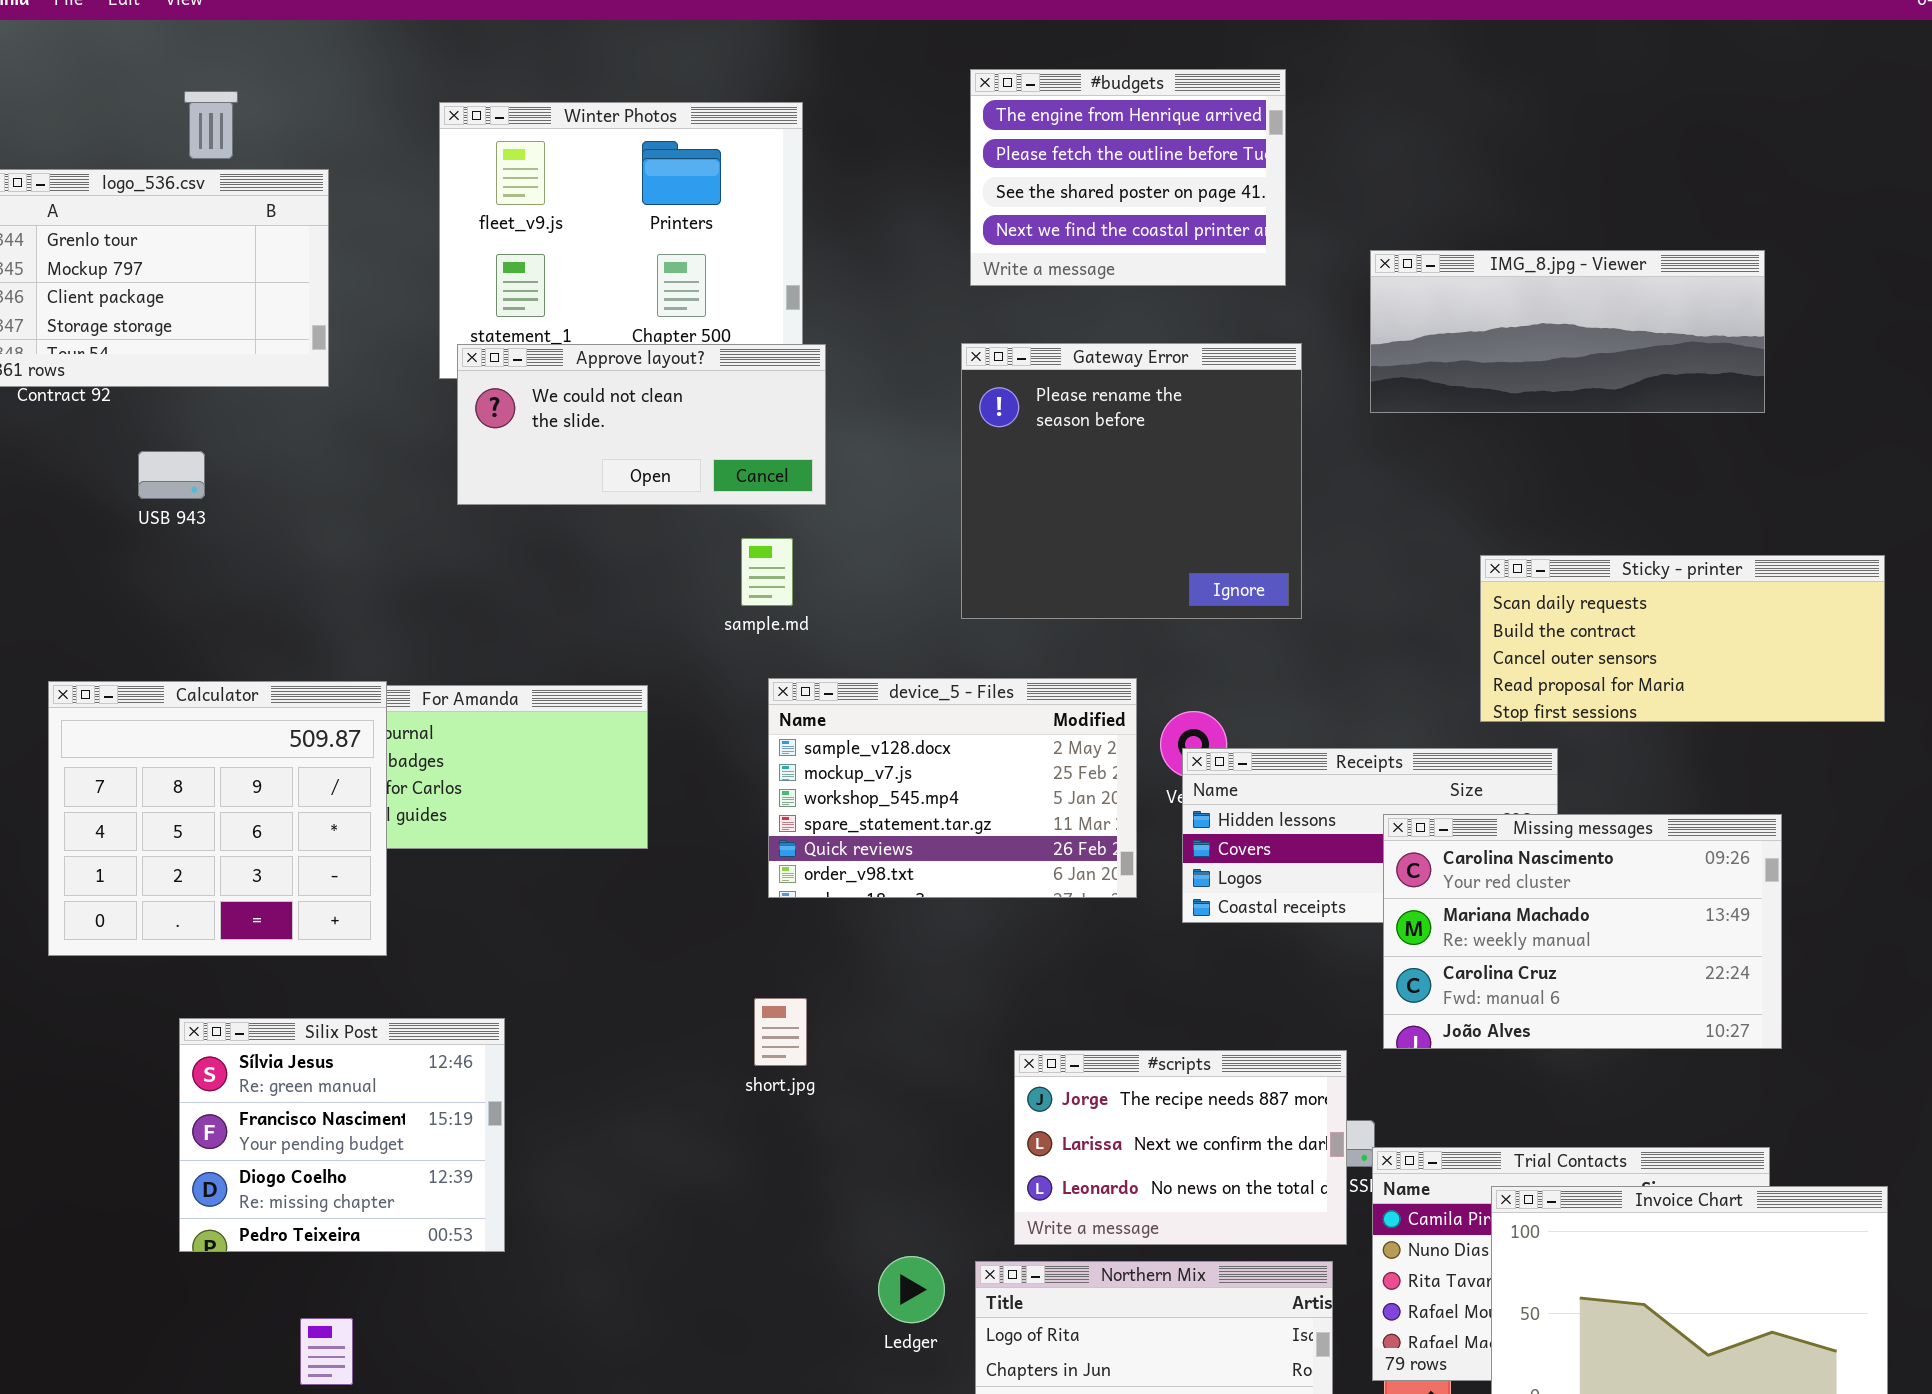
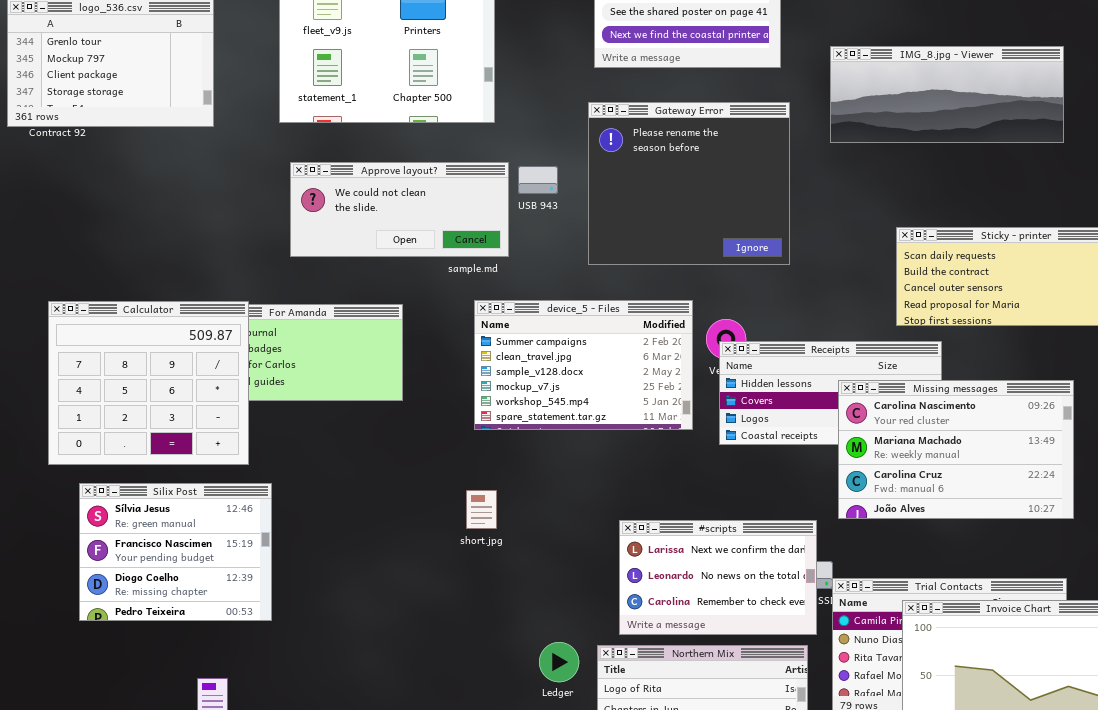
Approve layout?: [457,344,826,505] -> [290,162,509,257], moved
USB 943: [138,451,205,499] -> [518,166,558,194], moved
device_5 - Files: [768,678,1137,898] -> [474,300,693,430], scrolled up 2 rows
Silix Post: [179,1018,505,1252] -> [79,483,272,621], moved
#scripts: [1014,1050,1347,1245] -> [619,520,817,635], scrolled down 1 row

